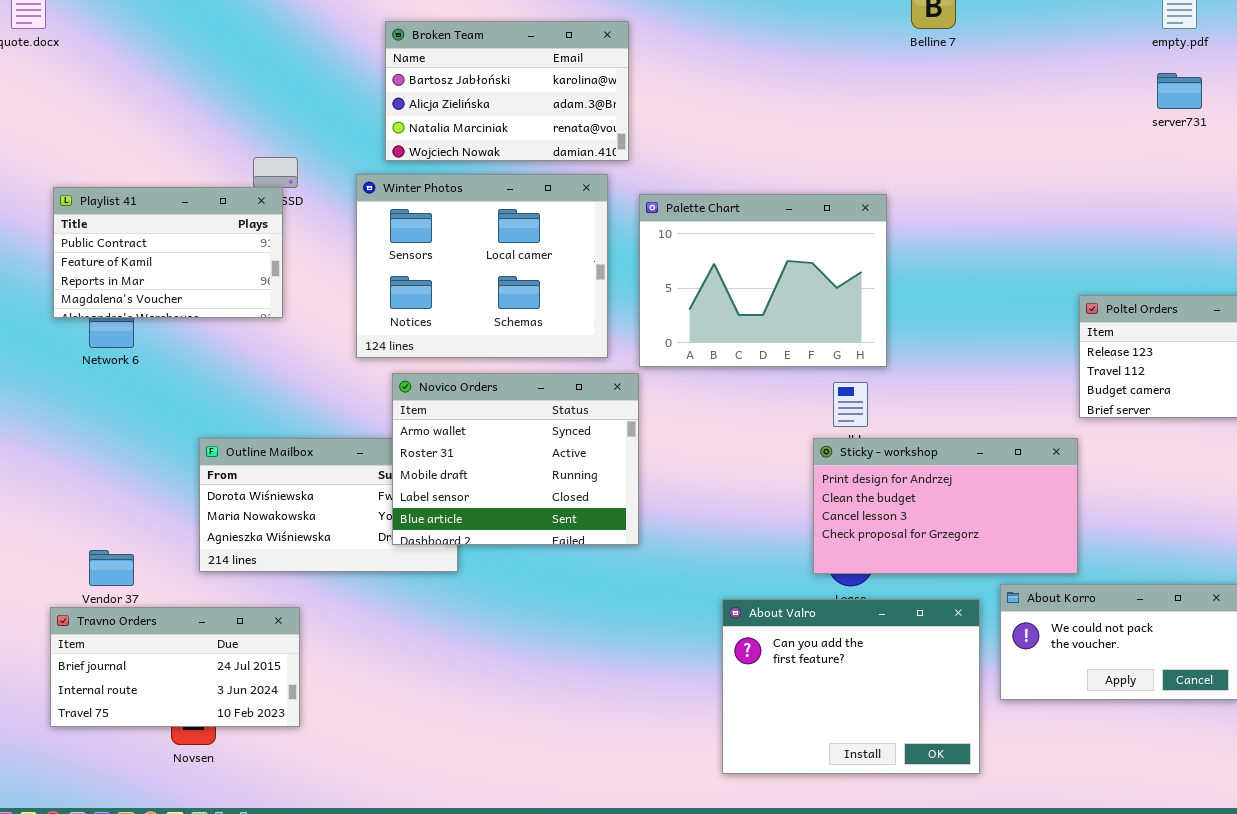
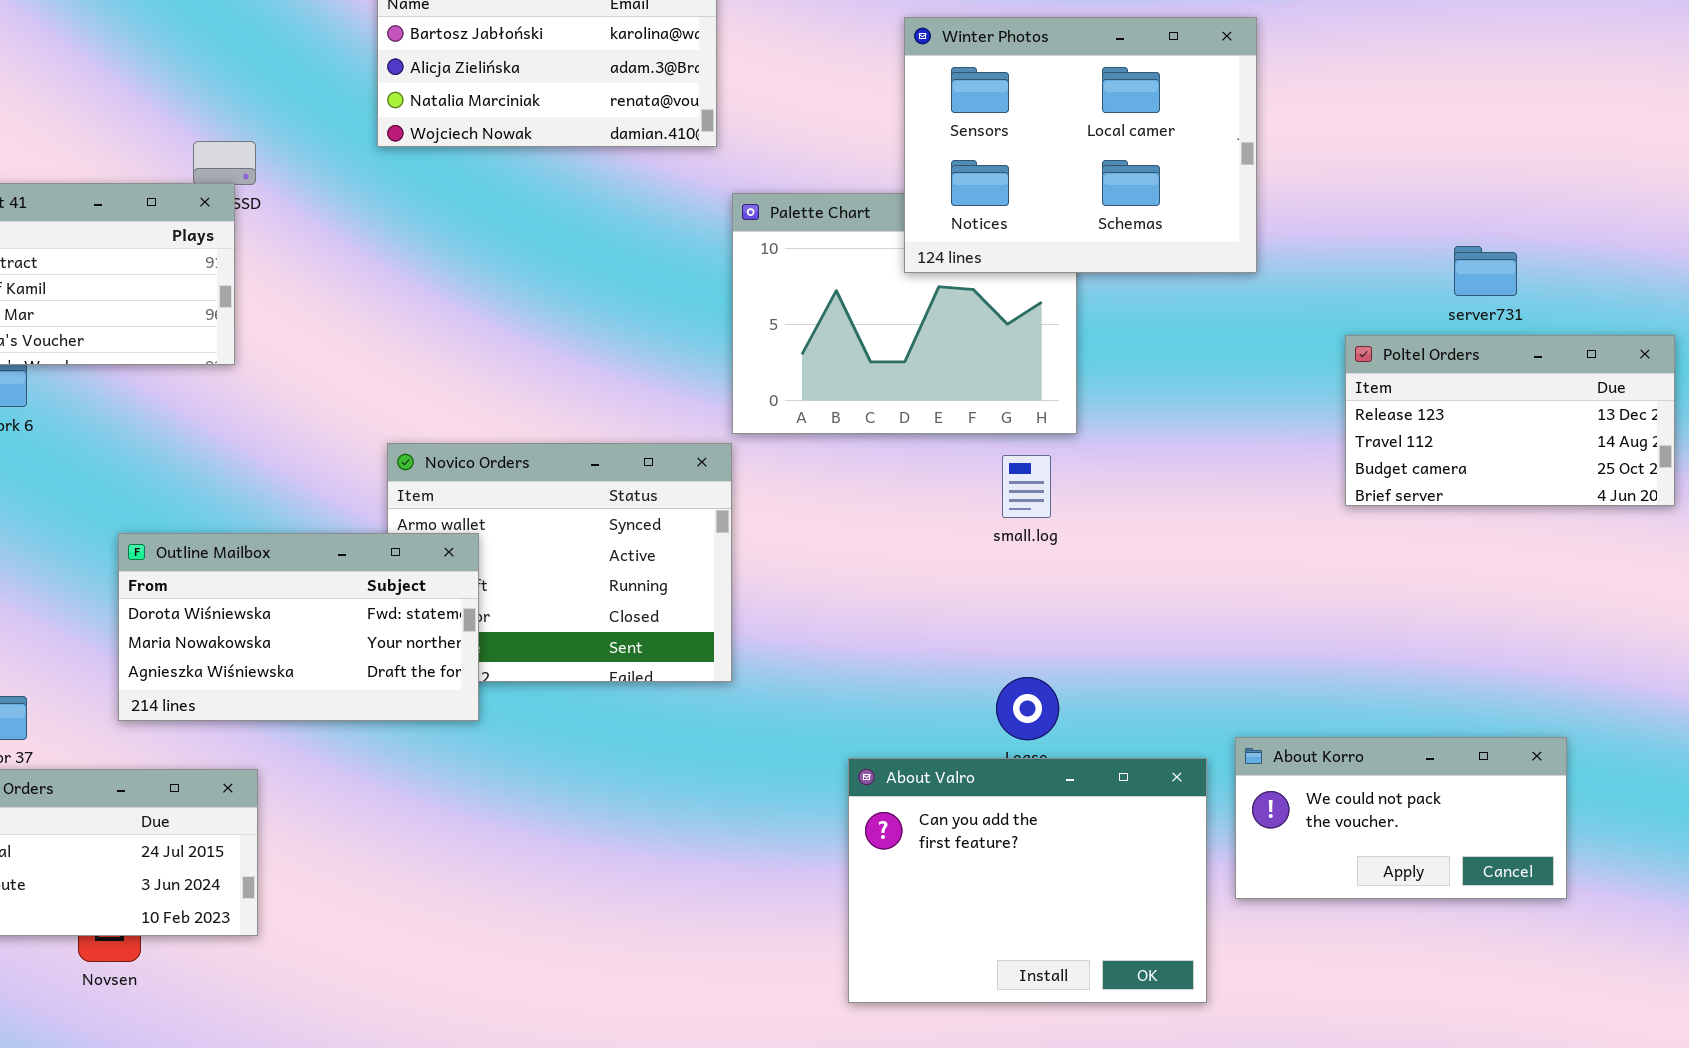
server731: [1157,73,1202,109] -> [1454,246,1517,296], moved
Winter Photos: [356,174,608,358] -> [904,17,1257,273], moved
Outline Mailbox: [199,438,458,572] -> [118,533,479,721], raised
Sticky - workshop: [813,438,1078,574] -> none, closed

